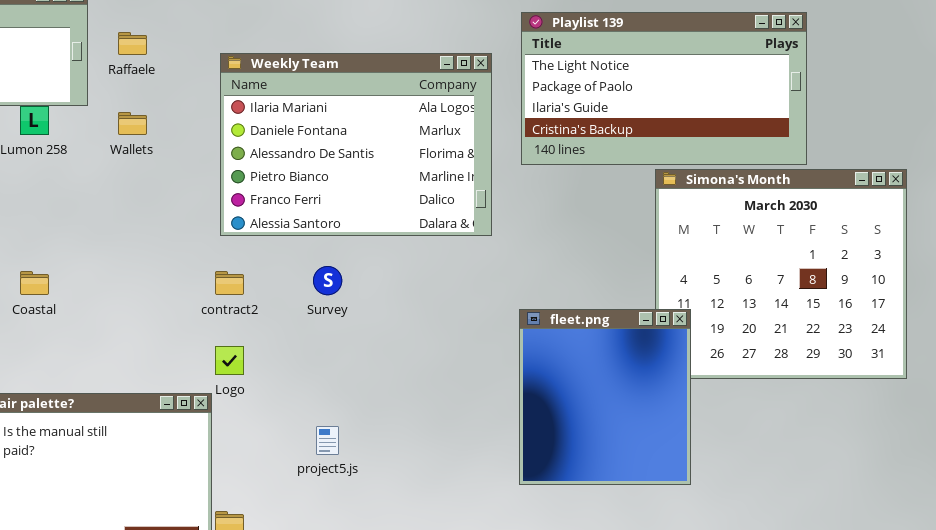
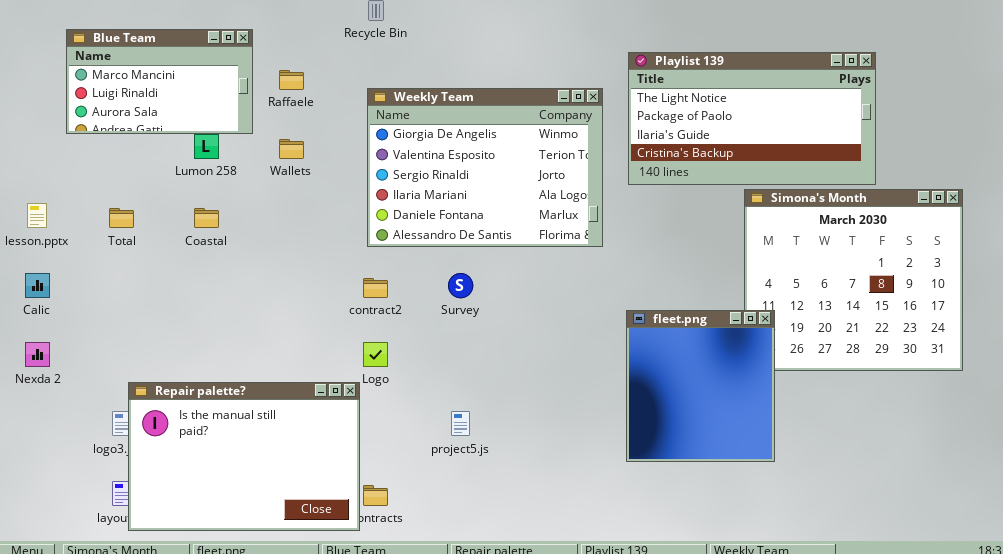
Weekly Team: [220,53,492,236] -> [367,88,603,247], scrolled up 3 rows
Coastal: [20,271,49,295] -> [194,208,219,228], moved

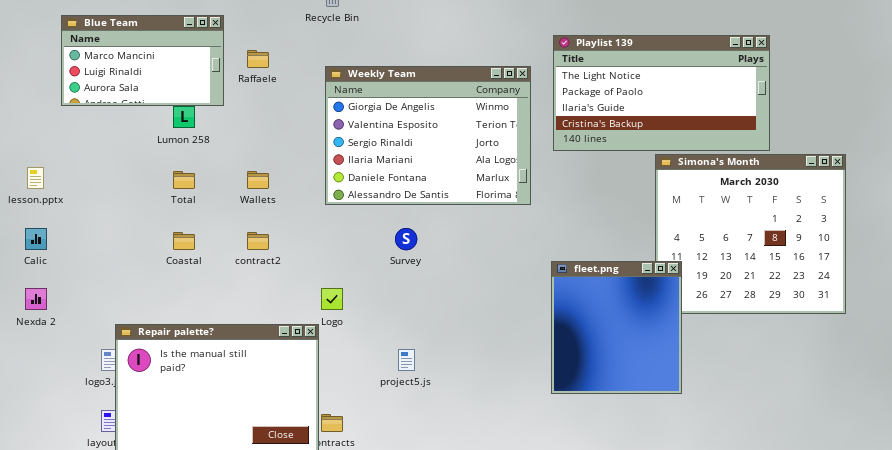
Wallets: [279,139,304,159] -> [247,171,269,189], moved
Total: [109,208,134,228] -> [173,171,195,189], moved
Coastal: [194,208,219,228] -> [173,232,195,250], moved
contract2: [363,278,388,298] -> [247,232,269,250], moved

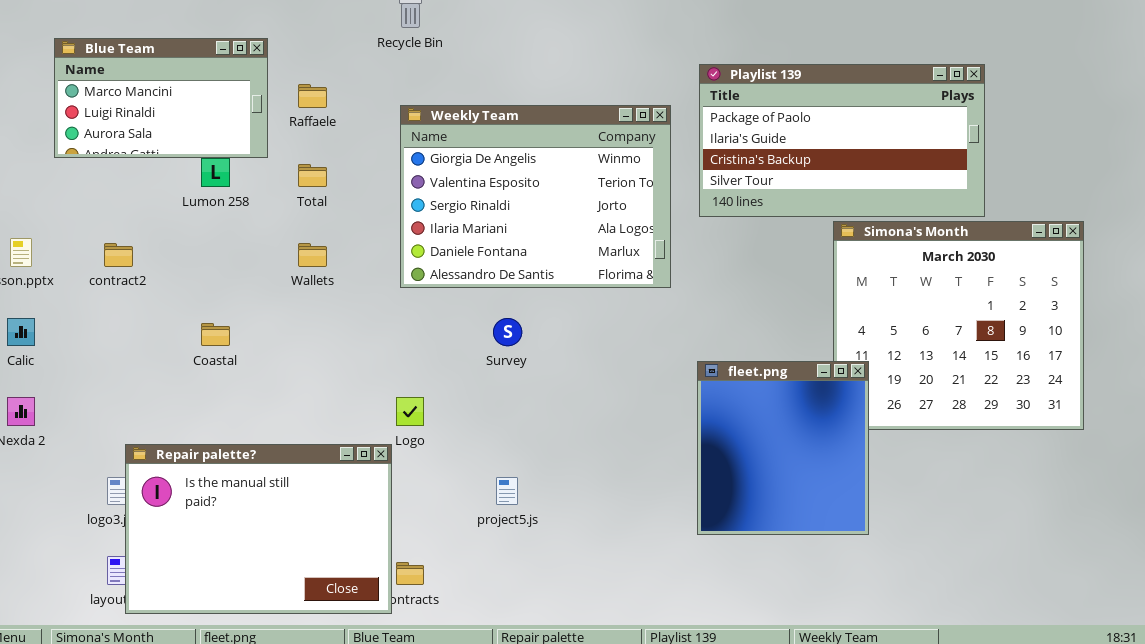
Playlist 139: [553,35,770,151] -> [699,64,985,217], scrolled down 1 row
Total: [173,171,195,189] -> [298,164,327,187], moved
contract2: [247,232,269,250] -> [104,243,133,267], moved

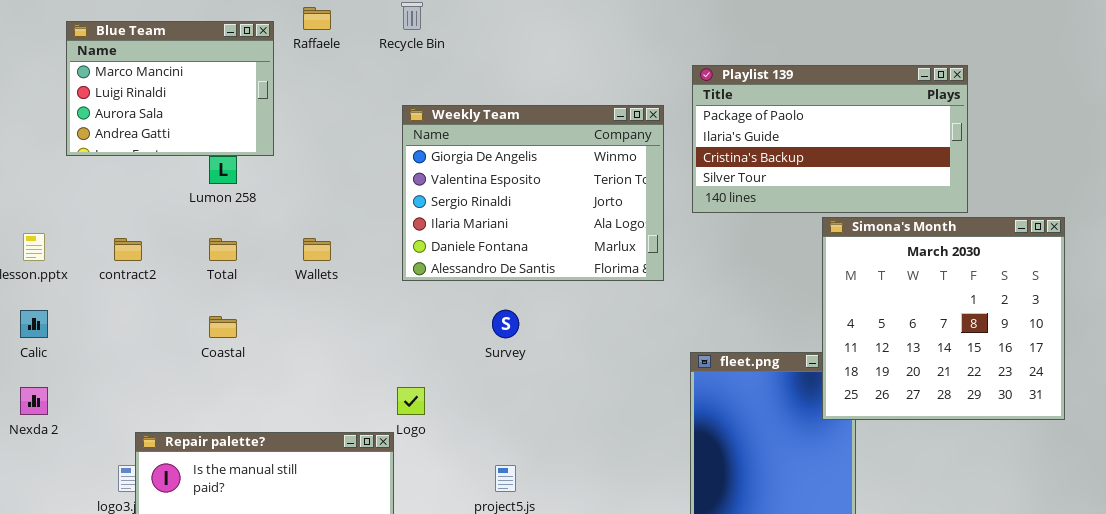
Blue Team: [54,38,268,158] -> [66,21,274,156], resized
Raffaele: [298,84,327,108] -> [303,7,331,30], moved
Total: [298,164,327,187] -> [209,238,237,261], moved
Simona's Month: [833,221,1084,430] -> [822,217,1065,420], raised

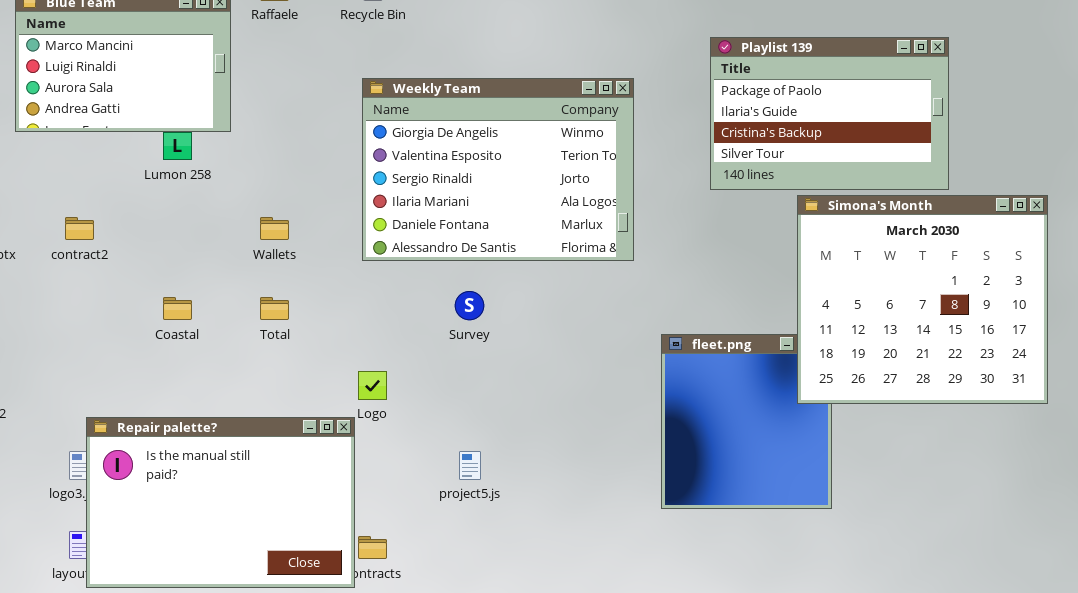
Playlist 139: [692,65,968,213] -> [710,37,949,190], resized
Total: [209,238,237,261] -> [260,297,289,320], moved

